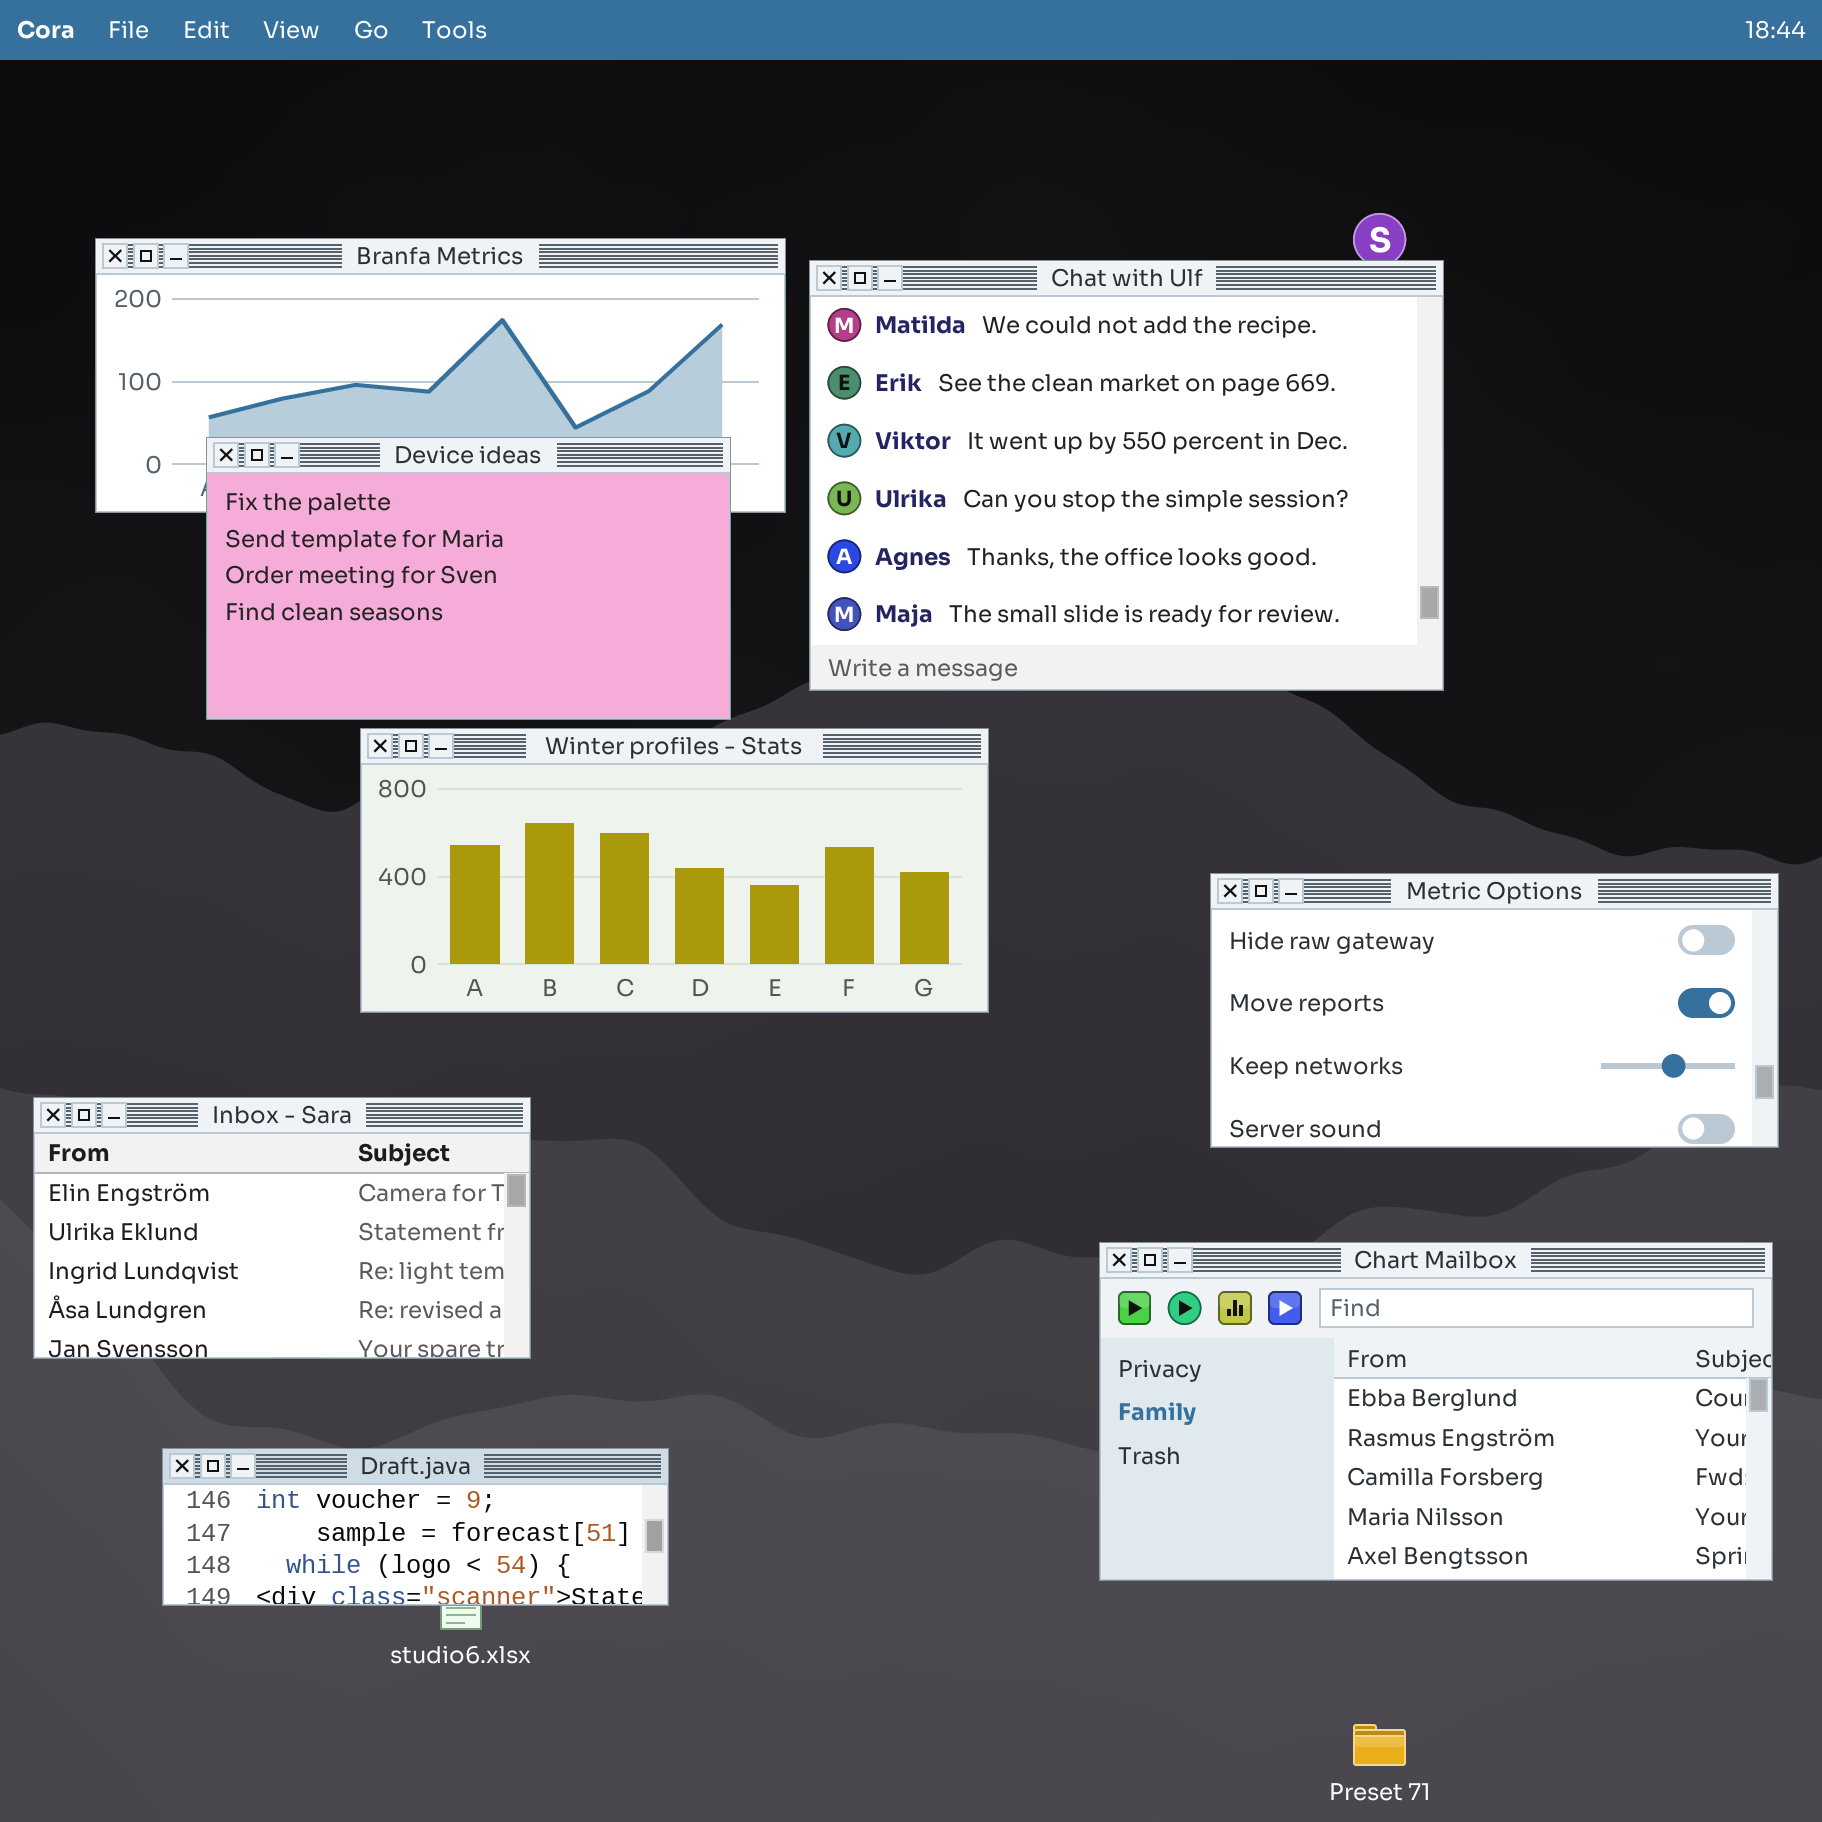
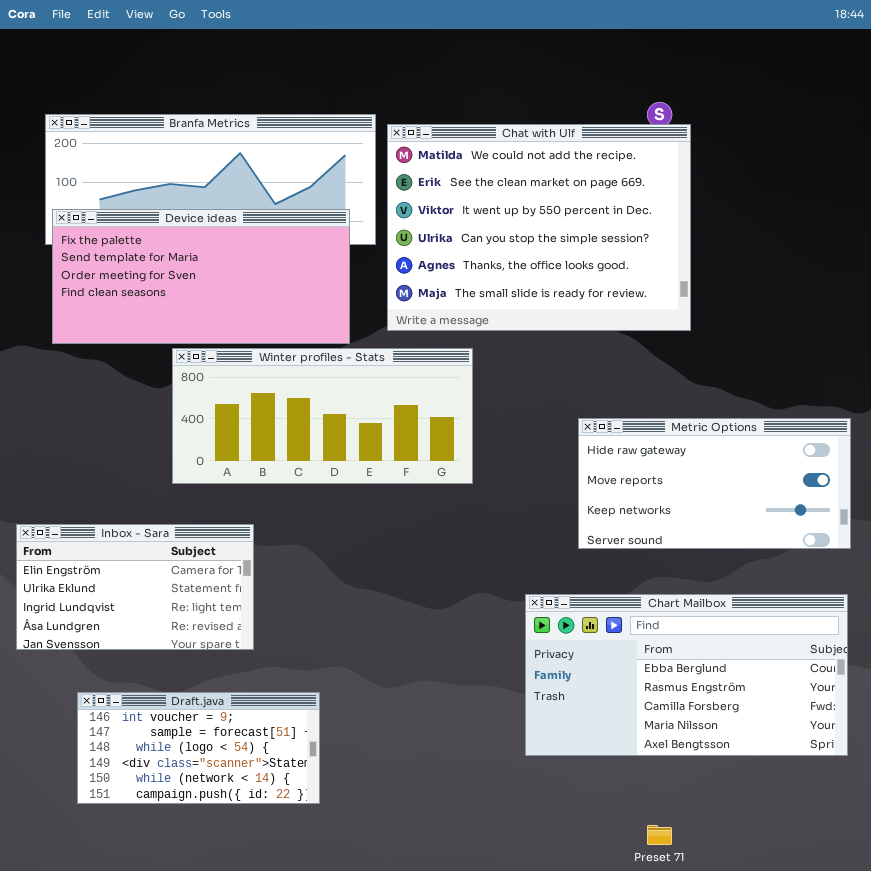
Device ideas: [206,437,731,720] -> [52,209,350,344], resized
Draft.java: [162,1448,669,1606] -> [77,692,320,804], resized

